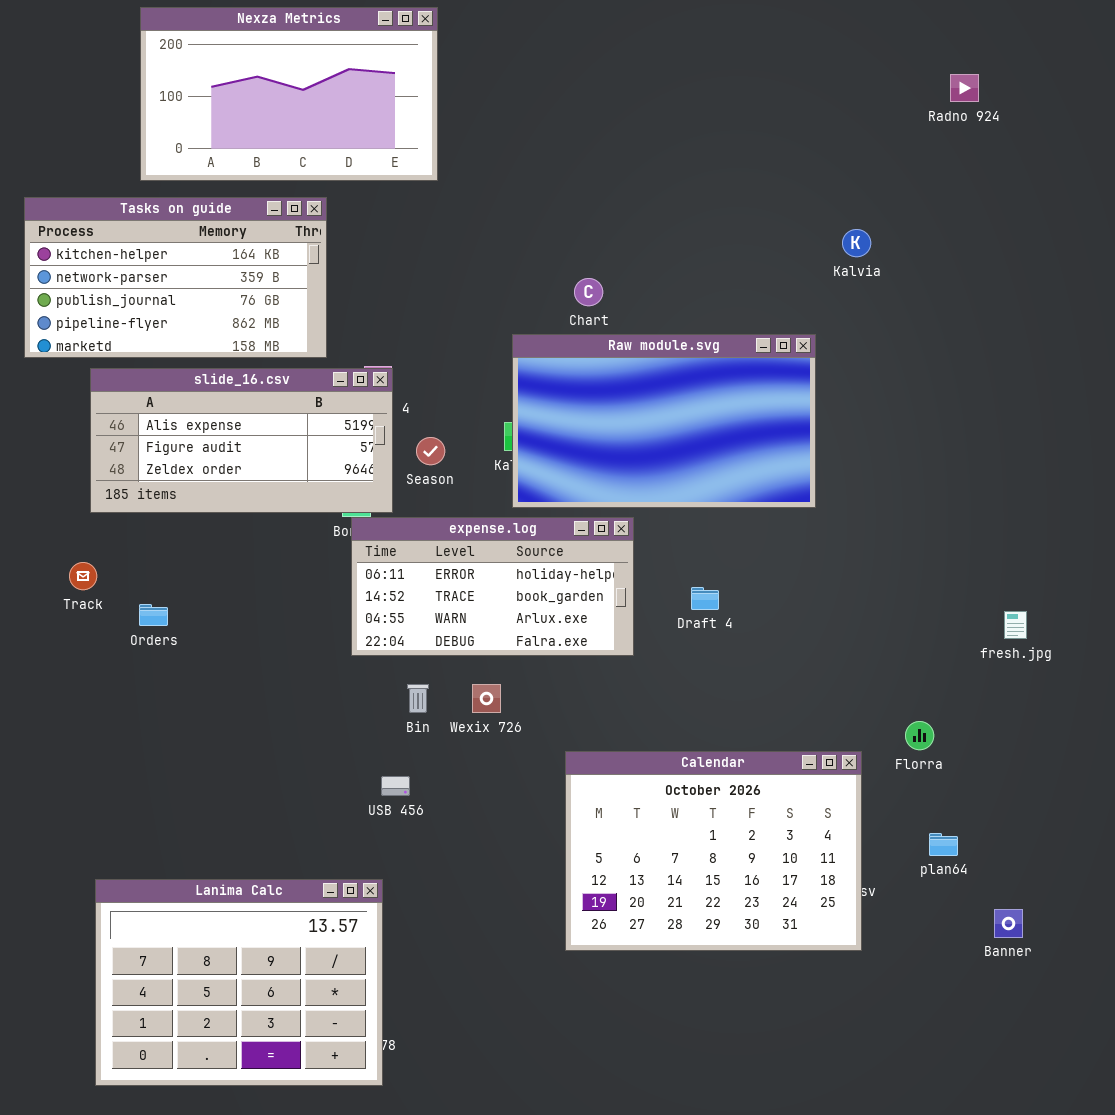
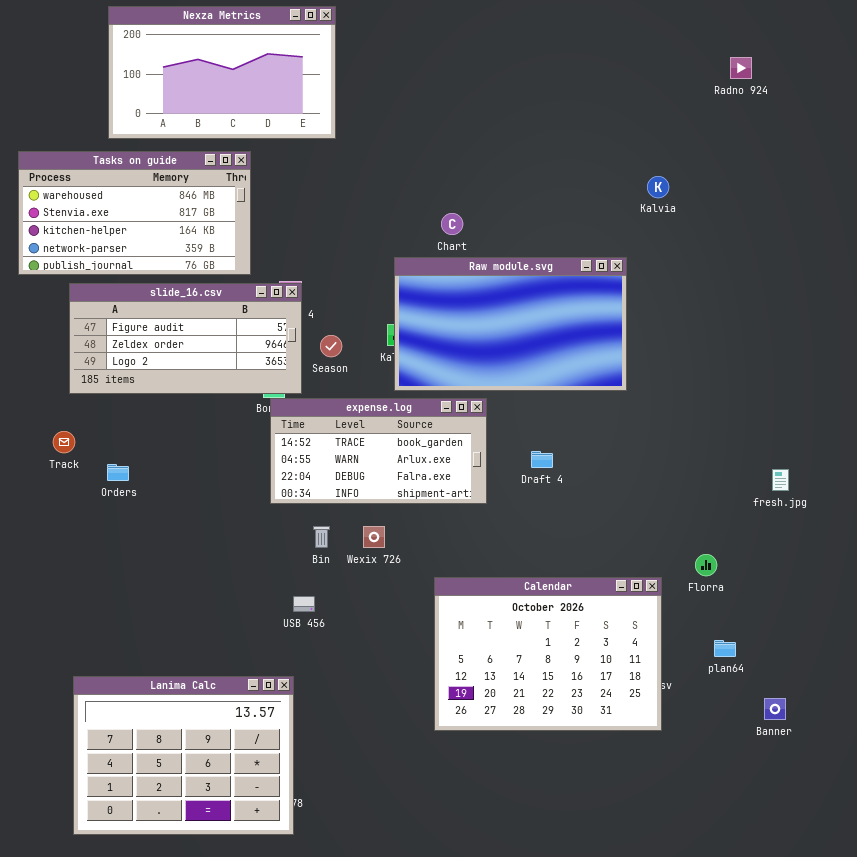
Tasks on guide: [24,197,327,358] -> [18,151,251,275], scrolled up 2 rows
slide_16.csv: [90,368,393,513] -> [69,283,302,394], scrolled down 1 row
expense.log: [351,517,634,656] -> [270,398,487,504], scrolled down 1 row

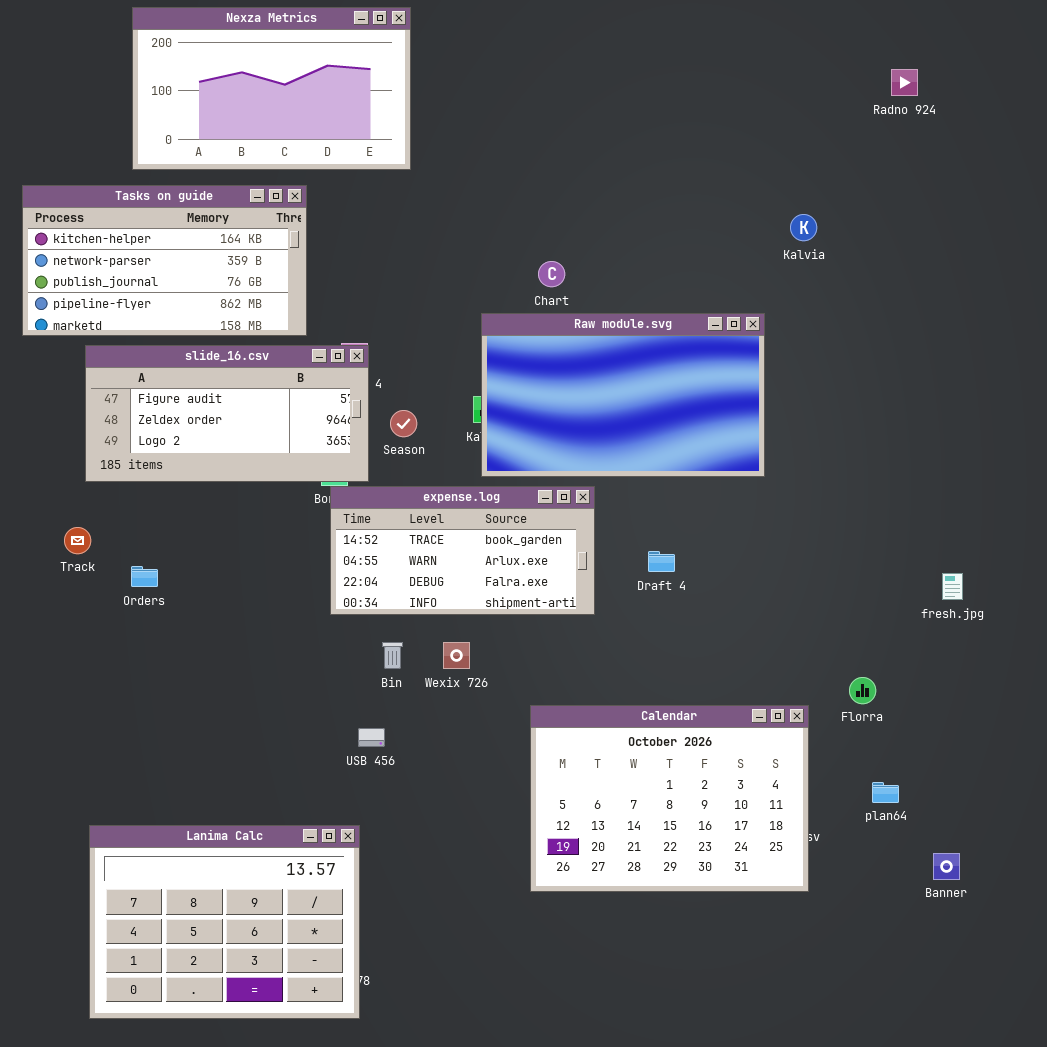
Tasks on guide: [18,151,251,275] -> [22,185,307,336], scrolled down 2 rows

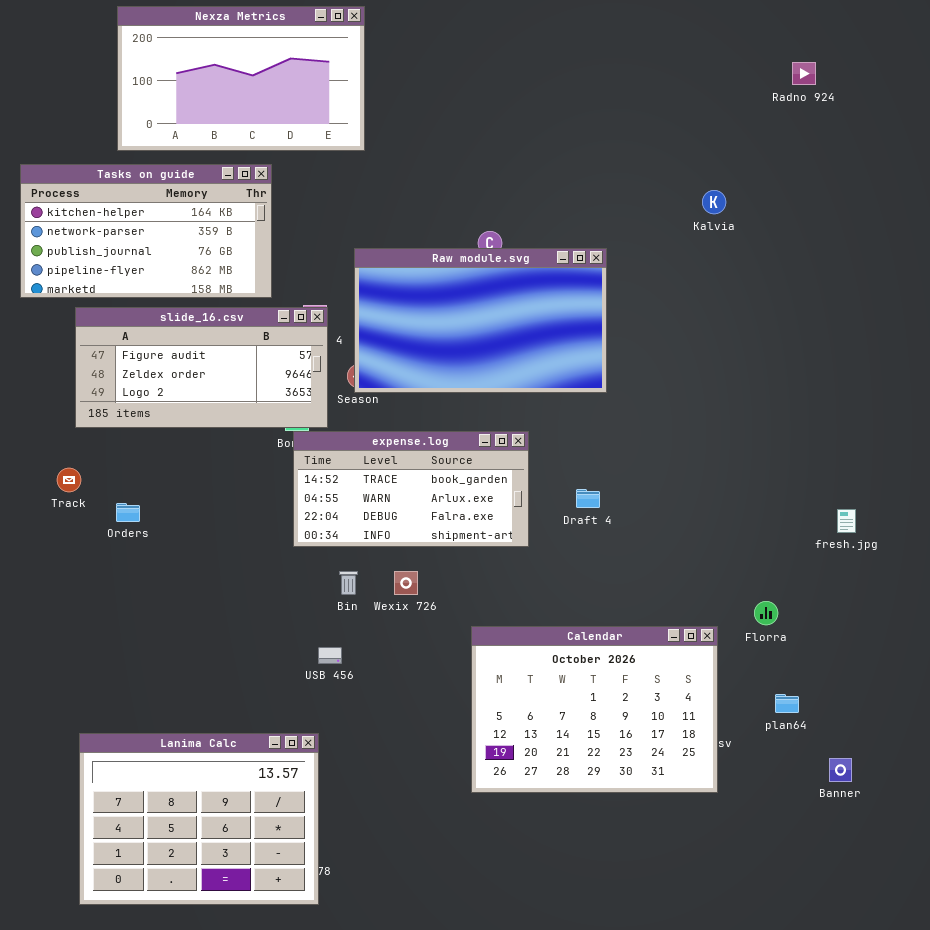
Raw module.svg: [481,313,765,477] -> [354,248,607,393], moved

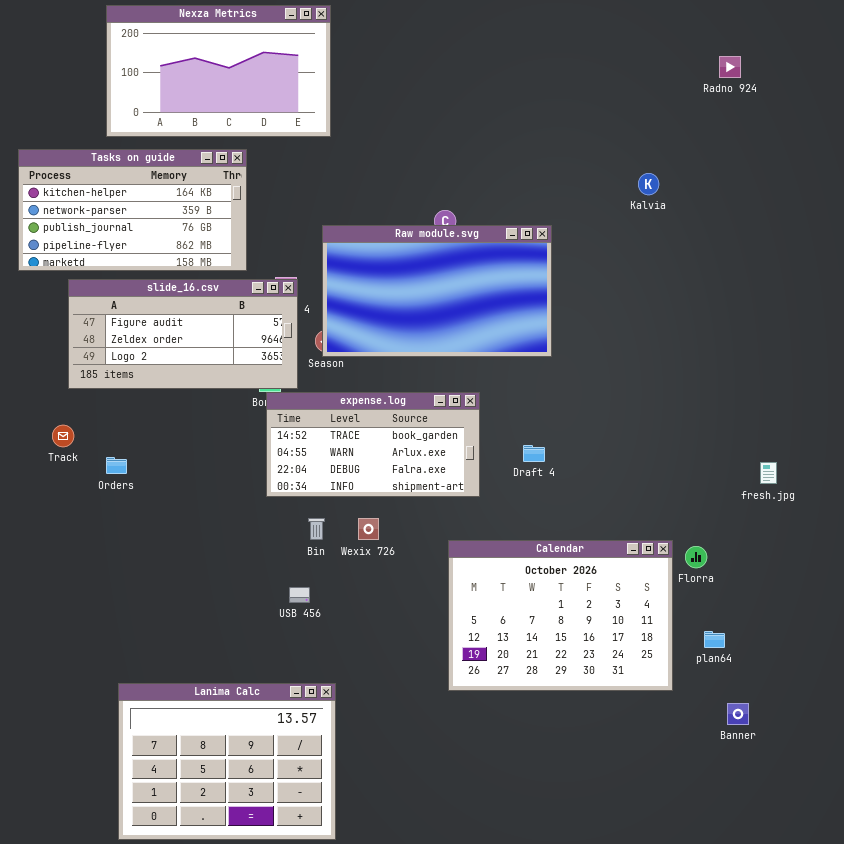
Calendar: [471,626,718,793] -> [448,540,673,691], moved
Lanima Calc: [79,733,319,905] -> [118,683,336,840], moved
Banner: [829,758,852,782] -> [727,703,749,725], moved

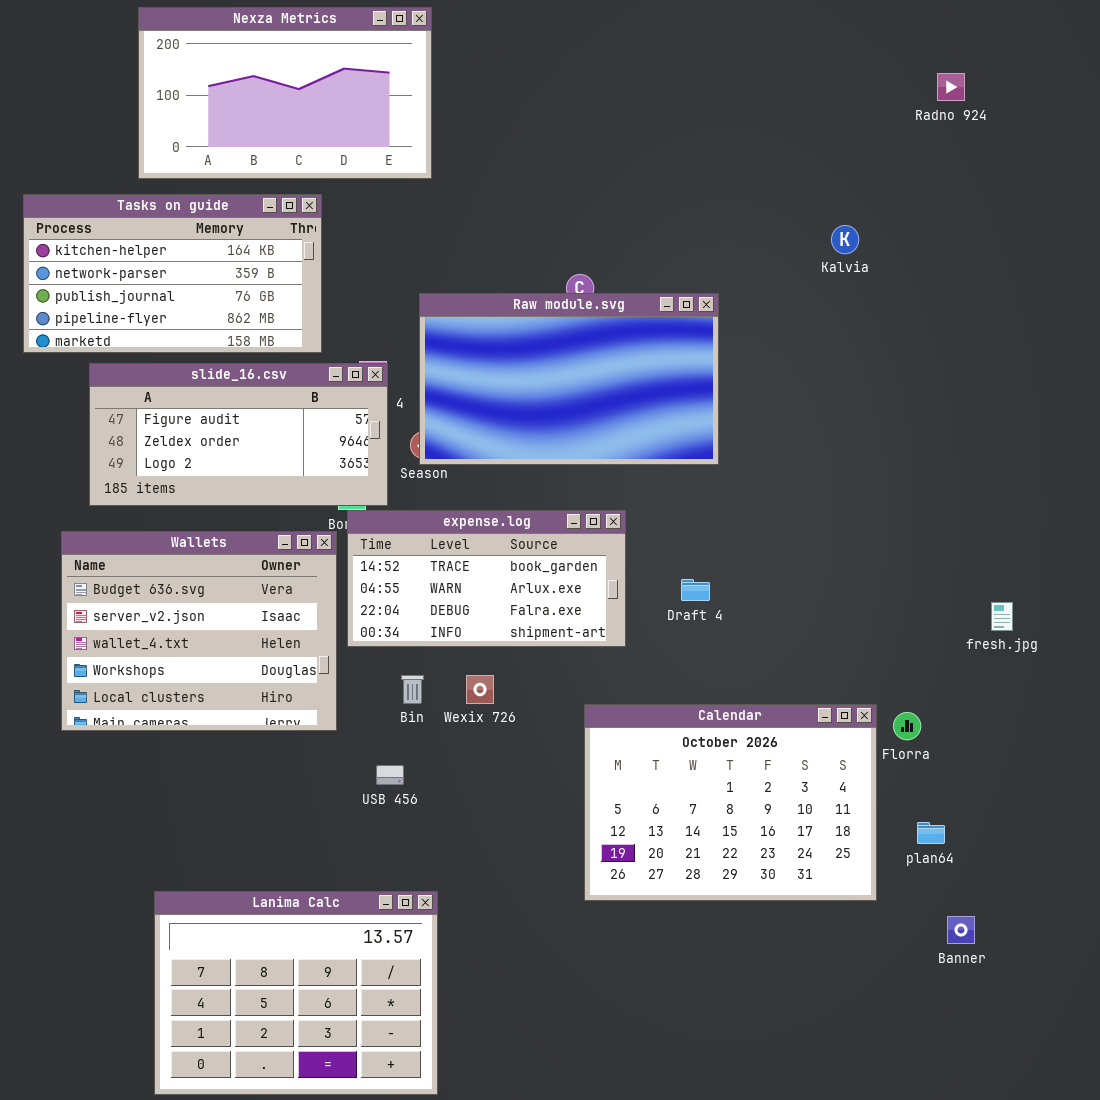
Wallets: none -> [61,531,337,731], opened

